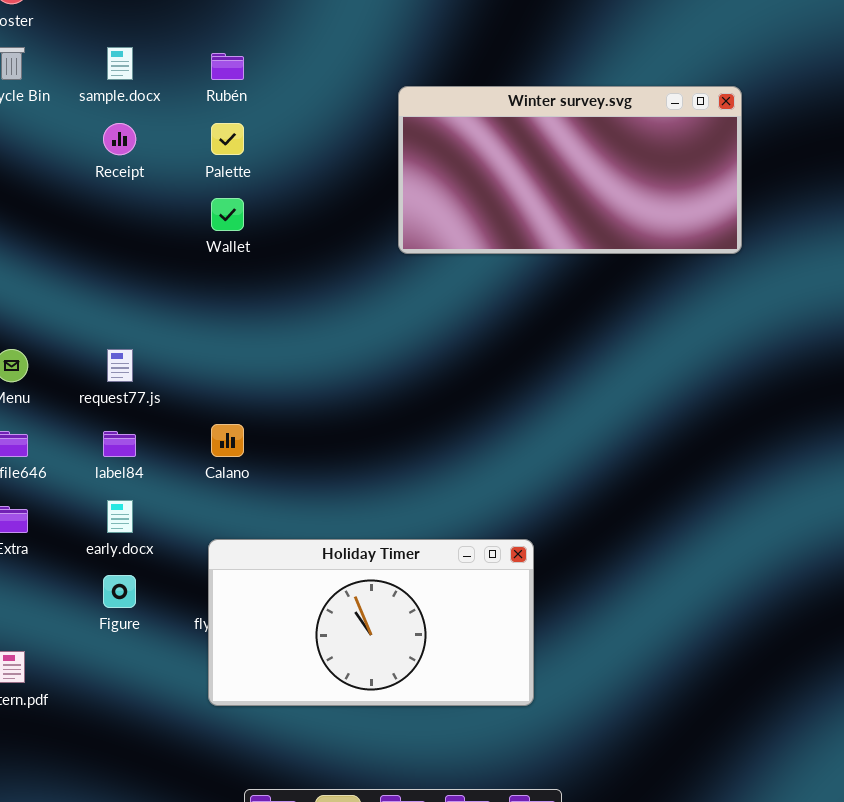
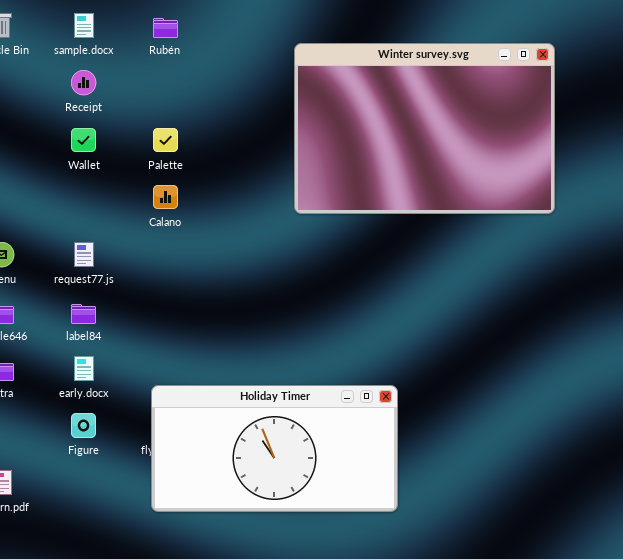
Winter survey.svg: [398,86,742,254] -> [294,43,555,214], resized
Palette: [211,123,244,155] -> [153,128,178,152], moved
Wallet: [211,198,244,231] -> [71,128,96,152], moved
Calano: [211,424,244,457] -> [153,185,178,209], moved

